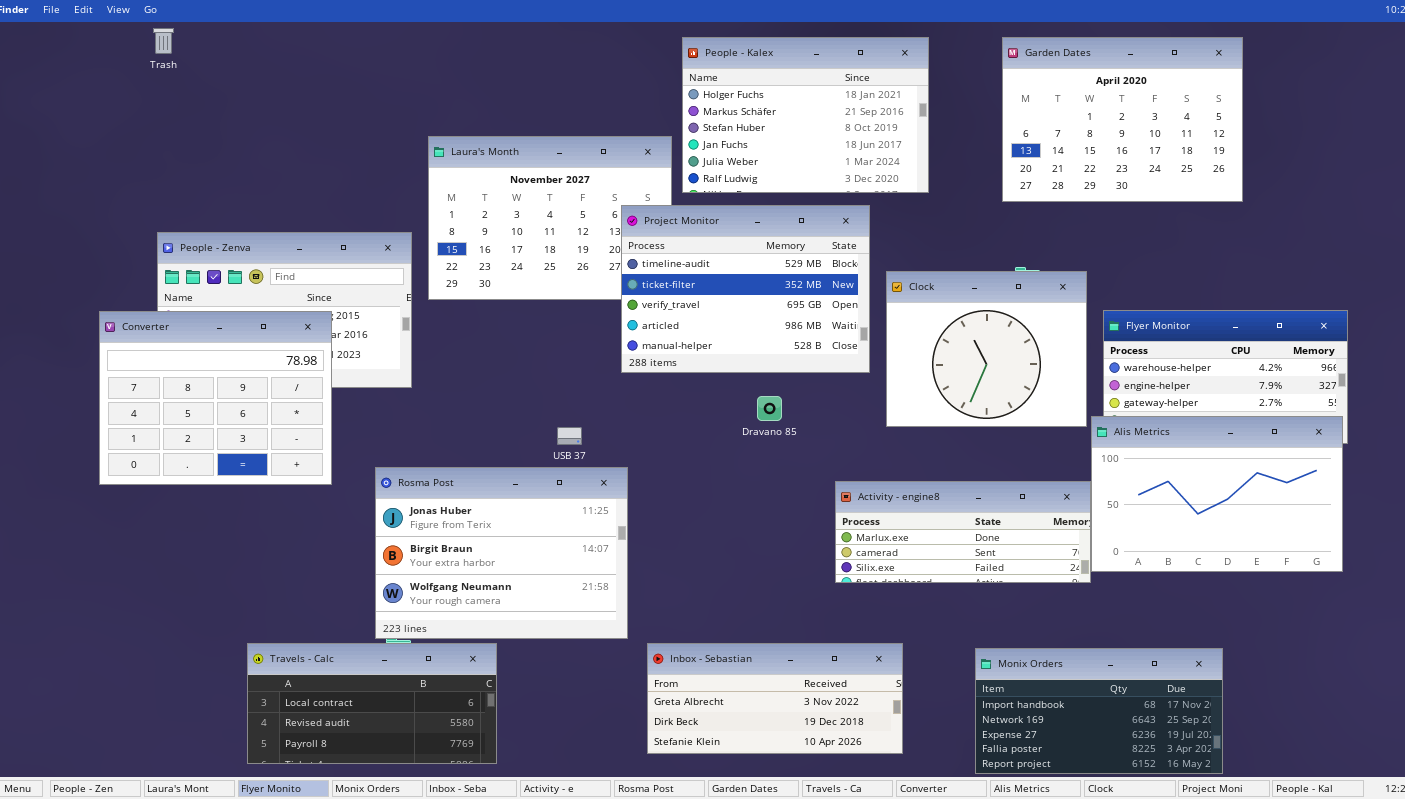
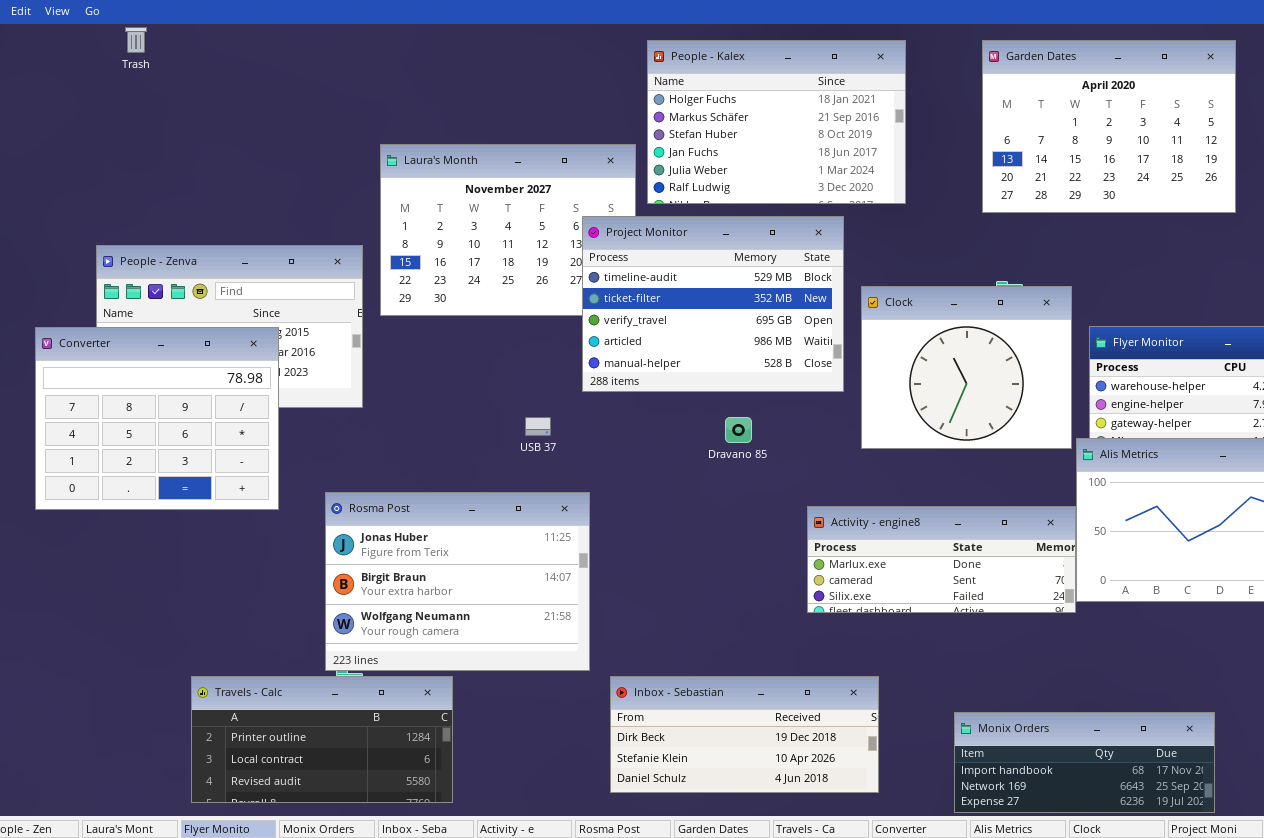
Trash: [153,28,174,54] -> [125,27,147,53], moved
USB 37: [557,427,582,445] -> [525,417,551,436], moved
Travels - Calc: [247,643,497,764] -> [191,676,453,803], scrolled up 1 row
Inbox - Sebastian: [647,643,903,754] -> [610,676,879,793], scrolled down 1 row
Monix Orders: [975,648,1223,774] -> [954,712,1215,813], resized

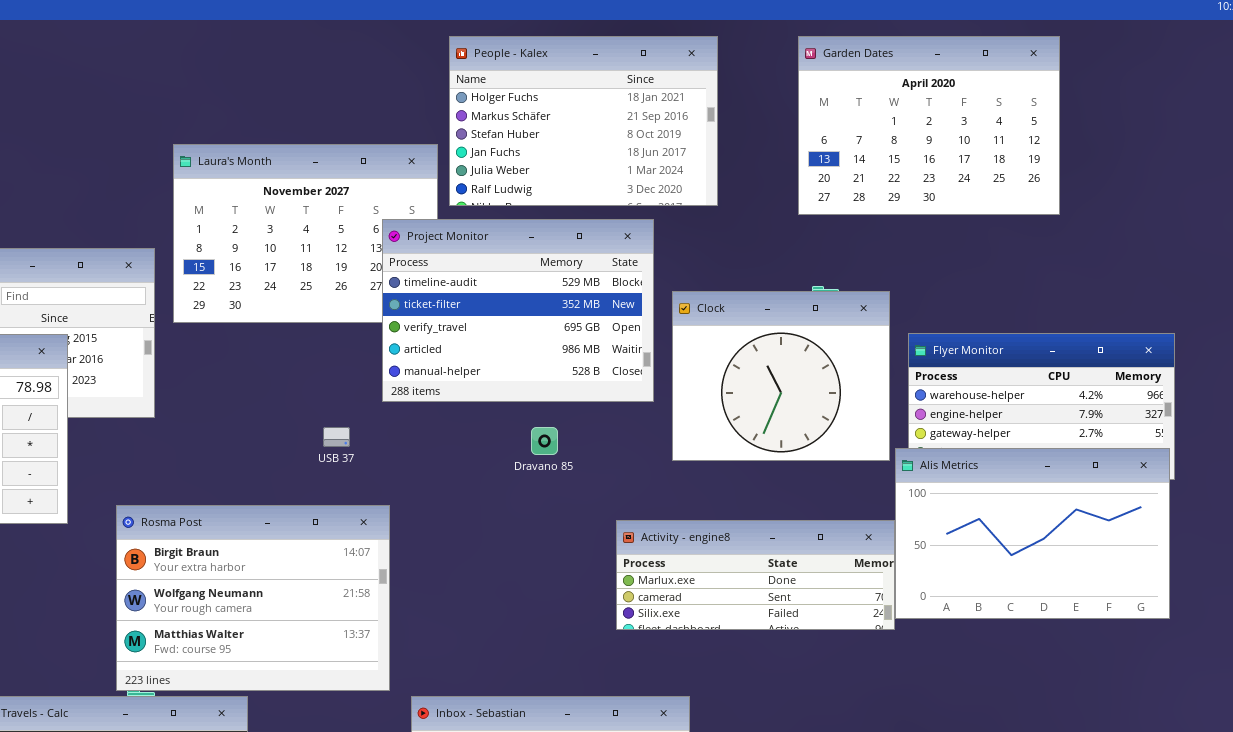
Rosma Post: [325,492,590,671] -> [116,505,390,691], scrolled down 1 row

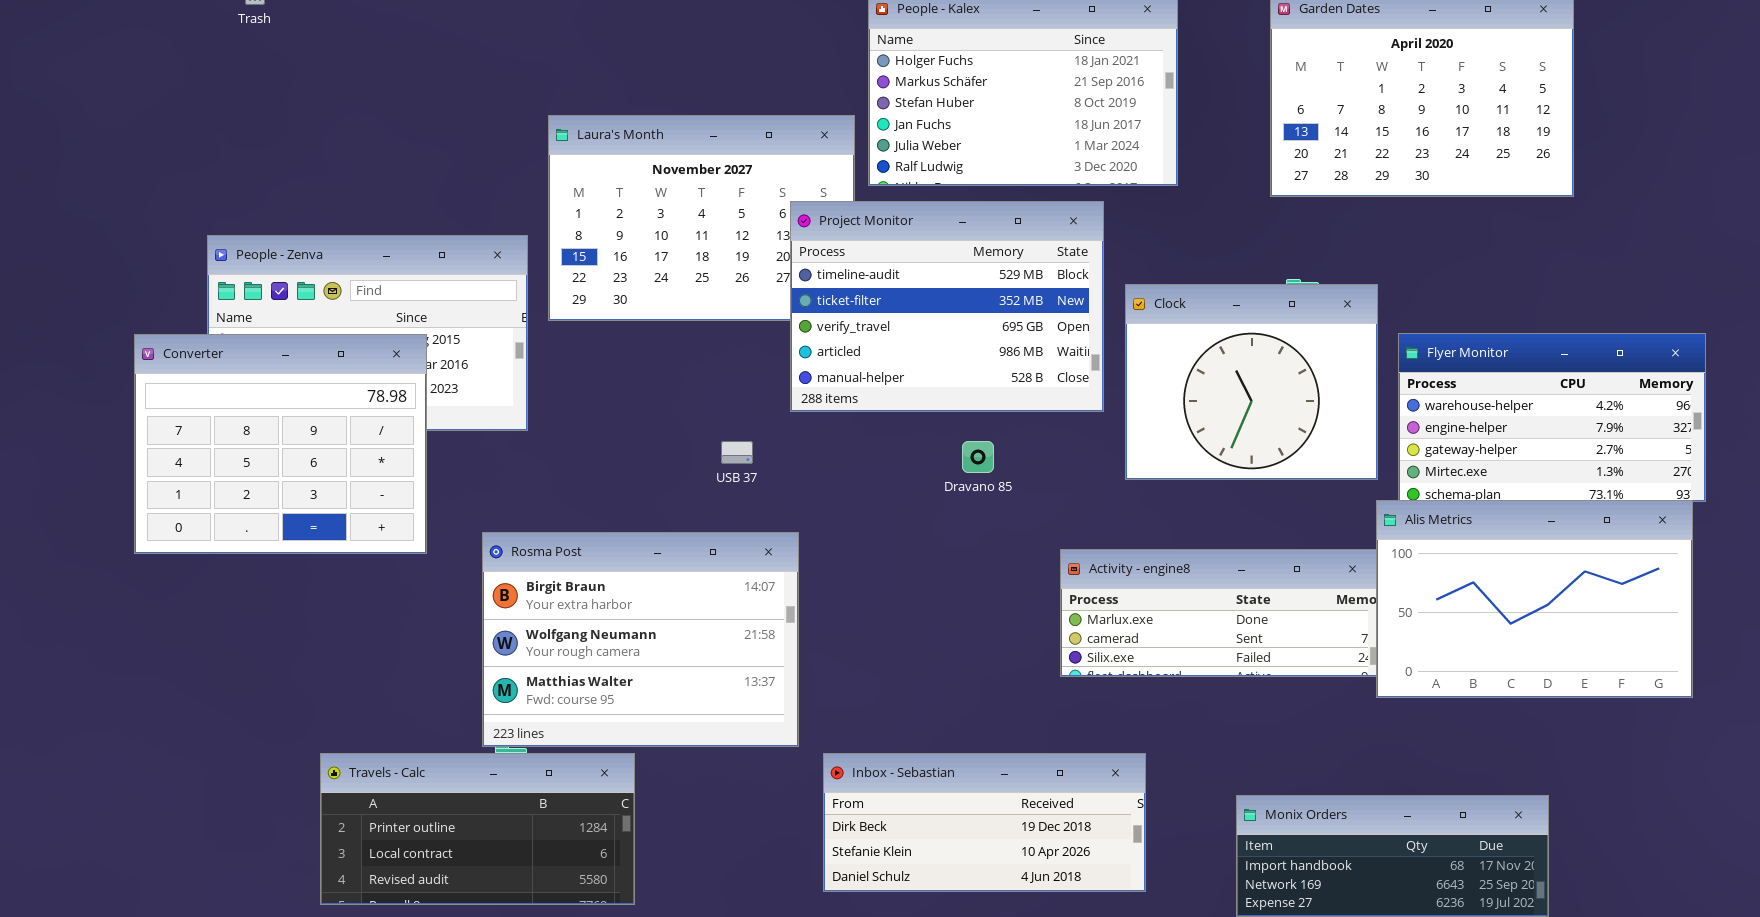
Alis Metrics: [895,448,1170,619] -> [1376,500,1693,698], moved

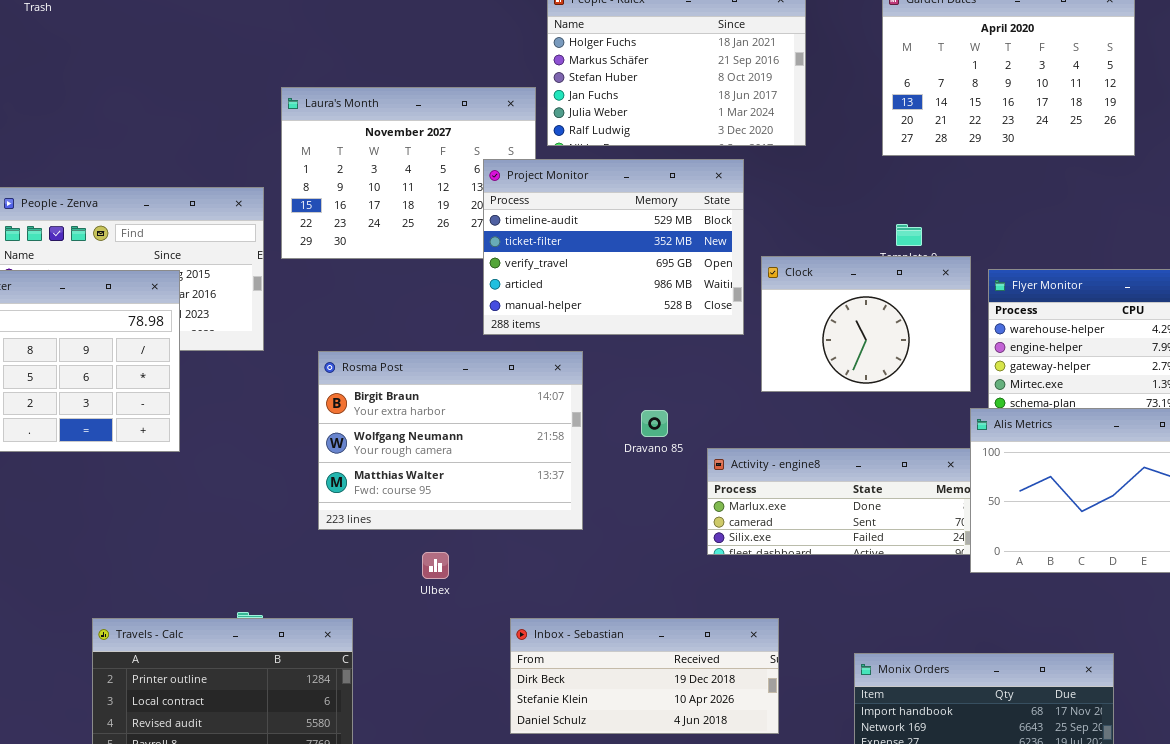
Clock: [1125,284,1378,480] -> [761,256,971,392], resized
Dravano 85: [962,441,994,473] -> [641,410,668,437], moved
Rosma Post: [482,532,799,747] -> [318,351,583,530], moved

